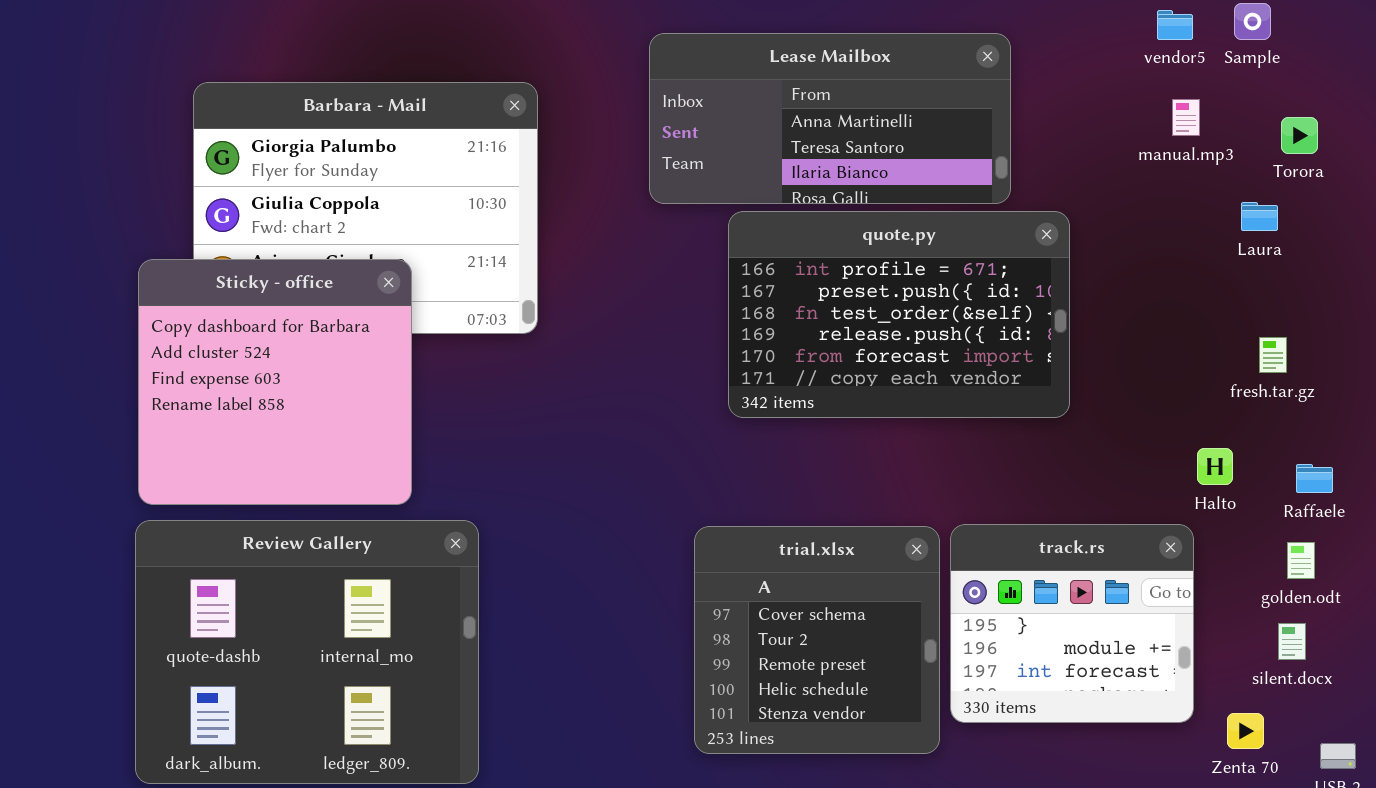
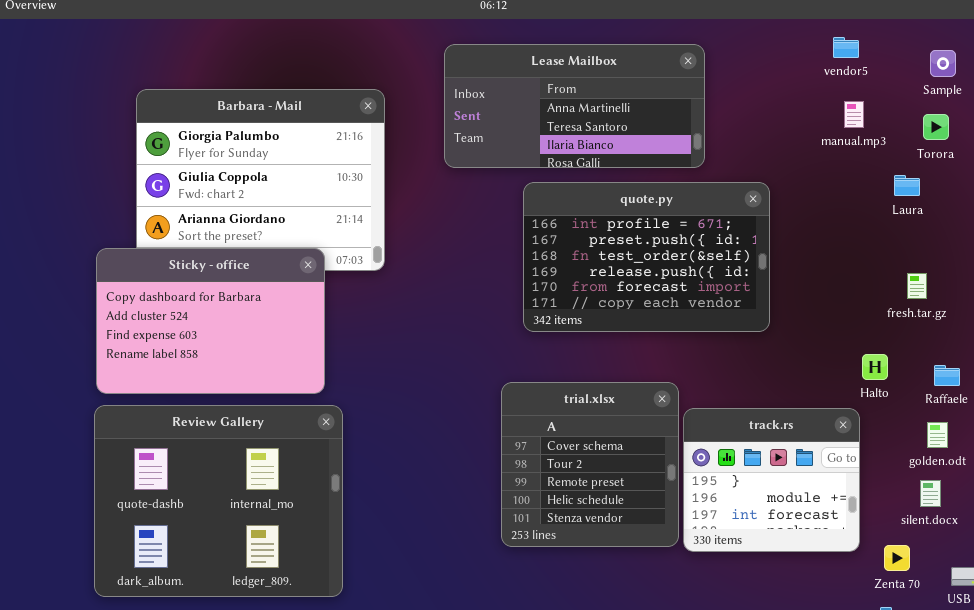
Sample: [1234,3,1271,40] -> [930,50,956,77], moved
Lease Mailbox: [649,33,1011,204] -> [444,44,705,168], moved
Sticky - office: [138,259,412,505] -> [96,248,325,394], resized
trial.xlsx: [694,526,940,754] -> [501,382,679,547], moved

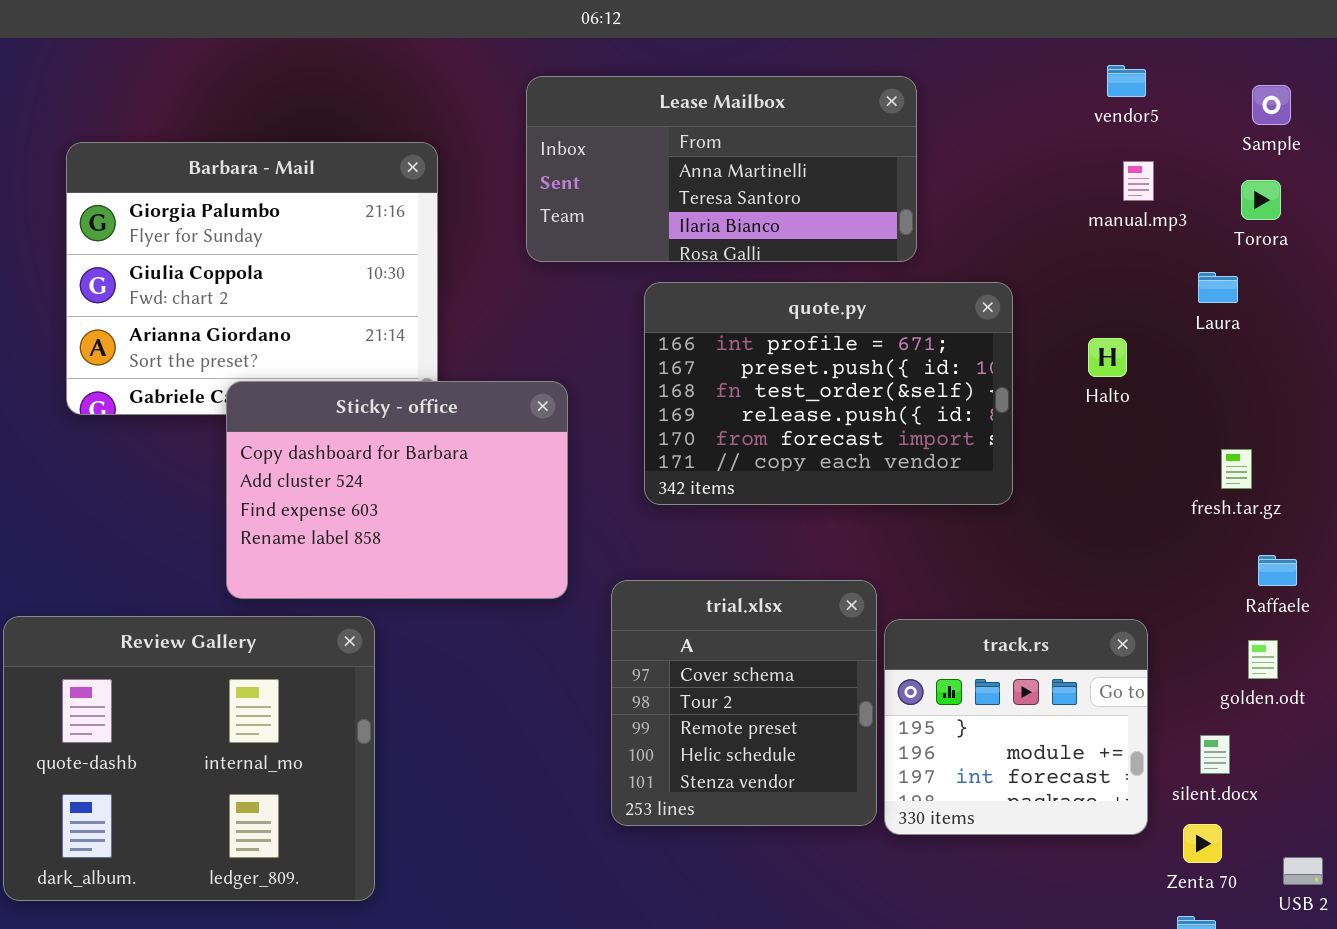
Sticky - office: [96,248,325,394] -> [226,381,568,599], moved
fresh.tar.gz: [907,273,927,299] -> [1221,449,1252,489], moved
Halto: [862,354,888,380] -> [1088,338,1127,377], moved
silent.docx: [920,480,941,507] -> [1200,735,1230,774], moved

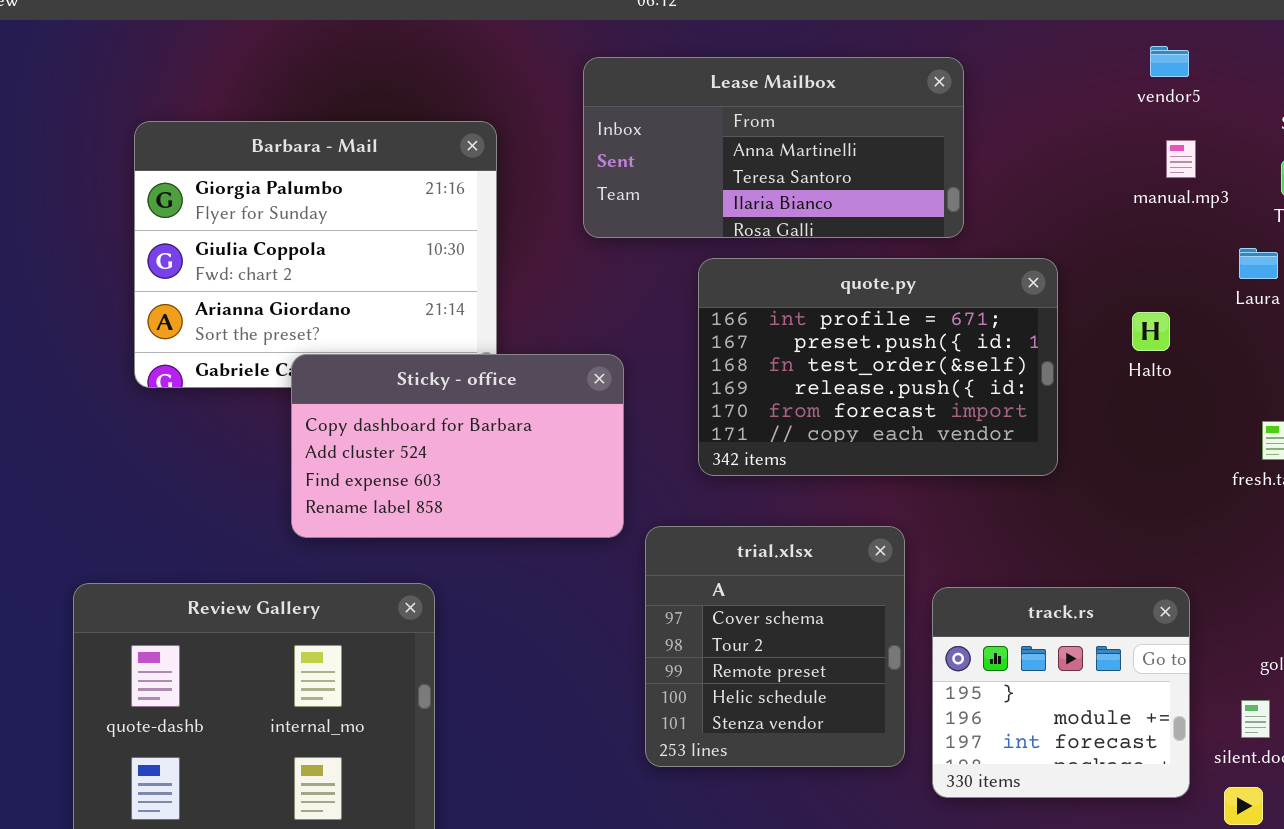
Sticky - office: [226,381,568,599] -> [291,354,624,538], resized
trial.xlsx: [611,580,877,826] -> [645,526,905,767], moved

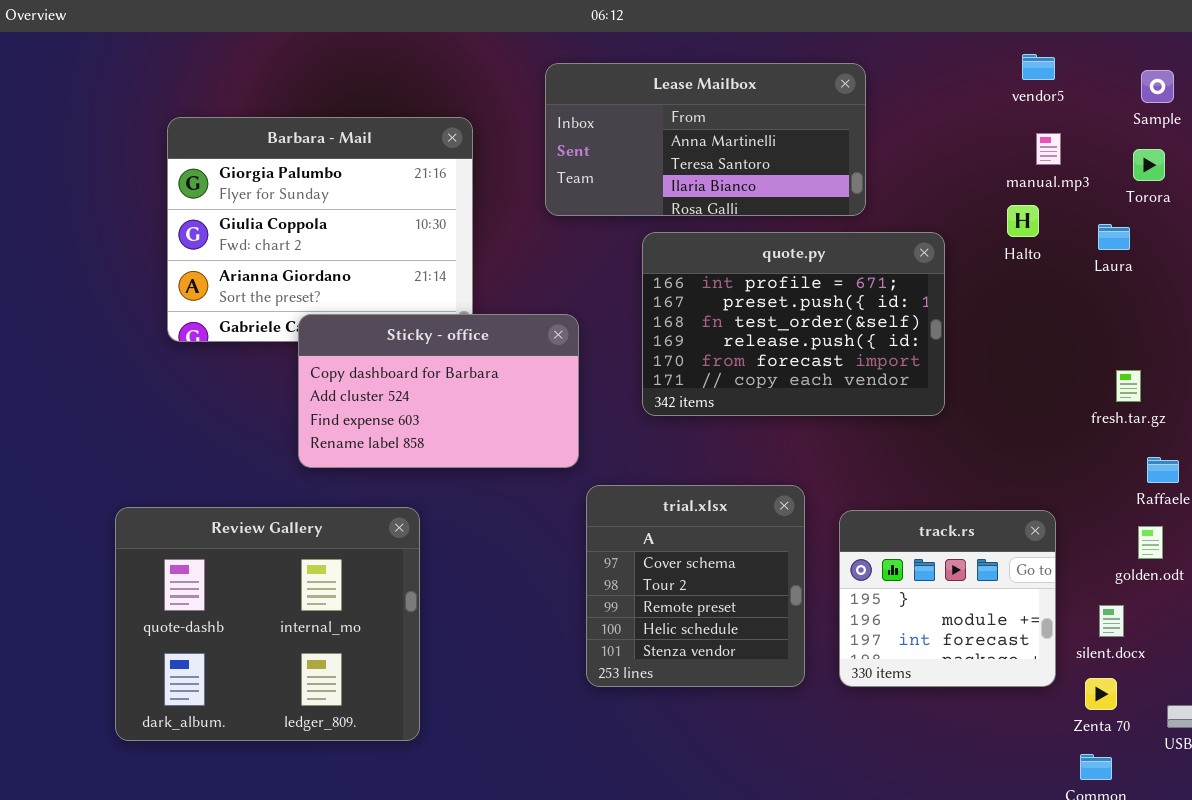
Halto: [1132,312,1170,351] -> [1007,205,1039,237], moved
trial.xlsx: [645,526,905,767] -> [586,485,805,687], moved

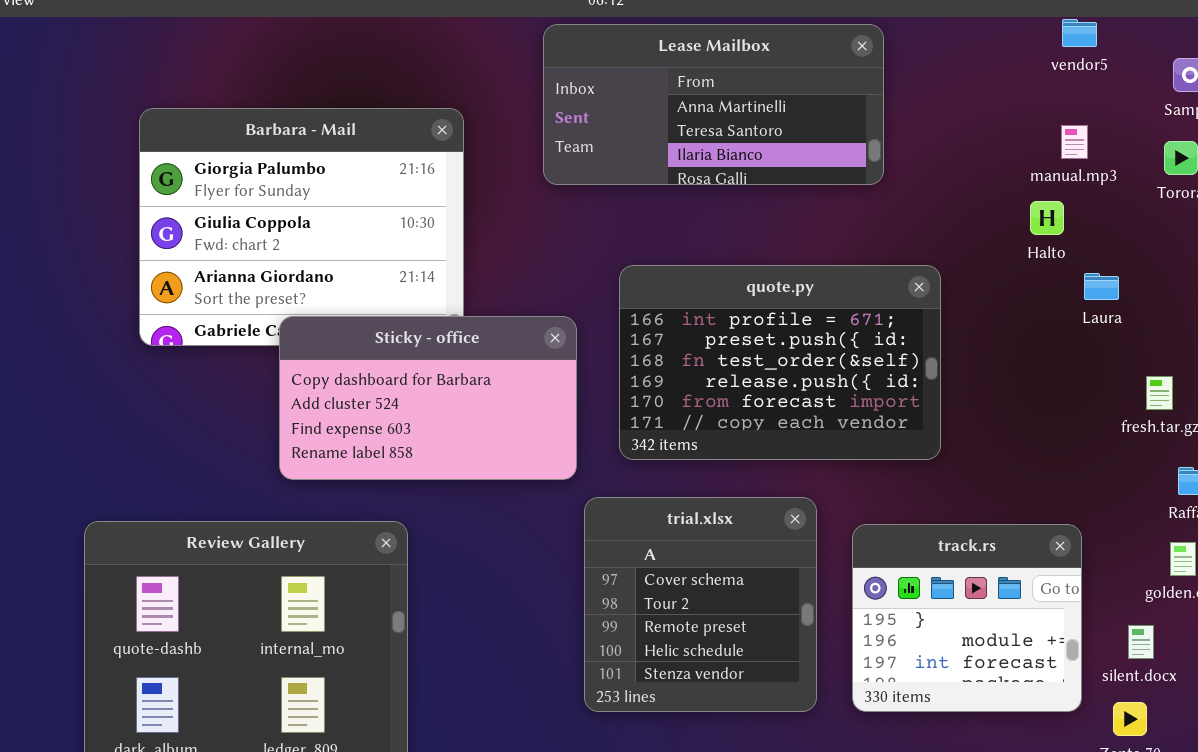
vendor5: [1022,54,1055,80] -> [1062,19,1097,47], moved
Lease Mailbox: [545,63,866,216] -> [543,24,884,185], moved
Laura: [1098,224,1130,250] -> [1084,273,1119,300], moved
quote.py: [642,232,945,416] -> [619,265,941,460], moved

